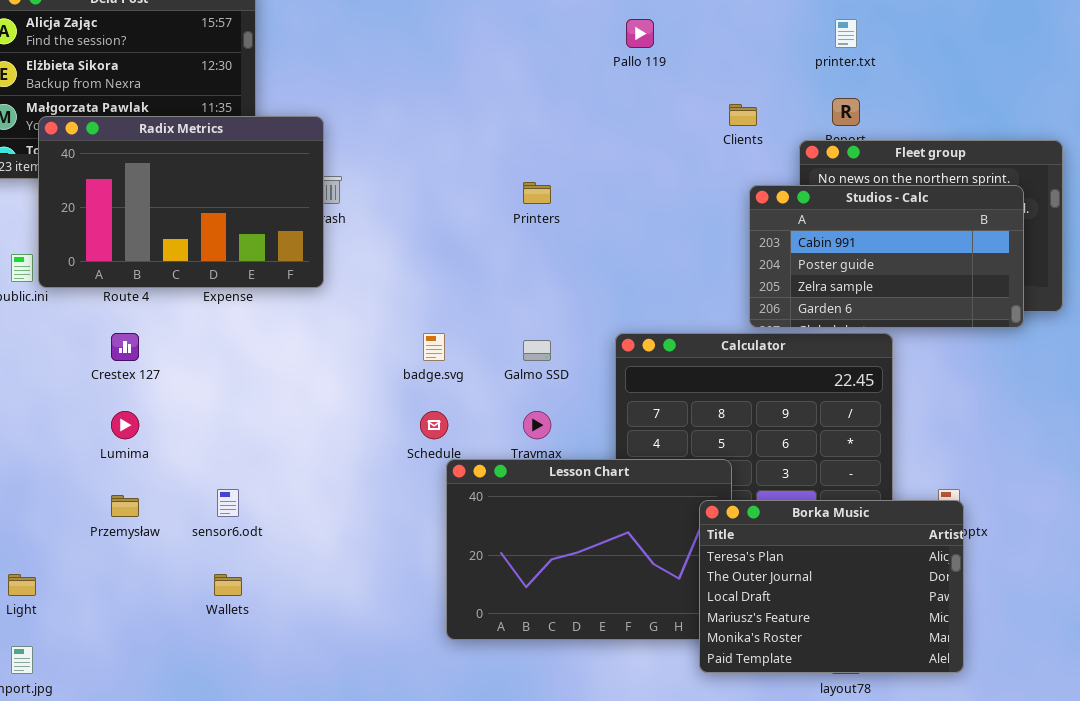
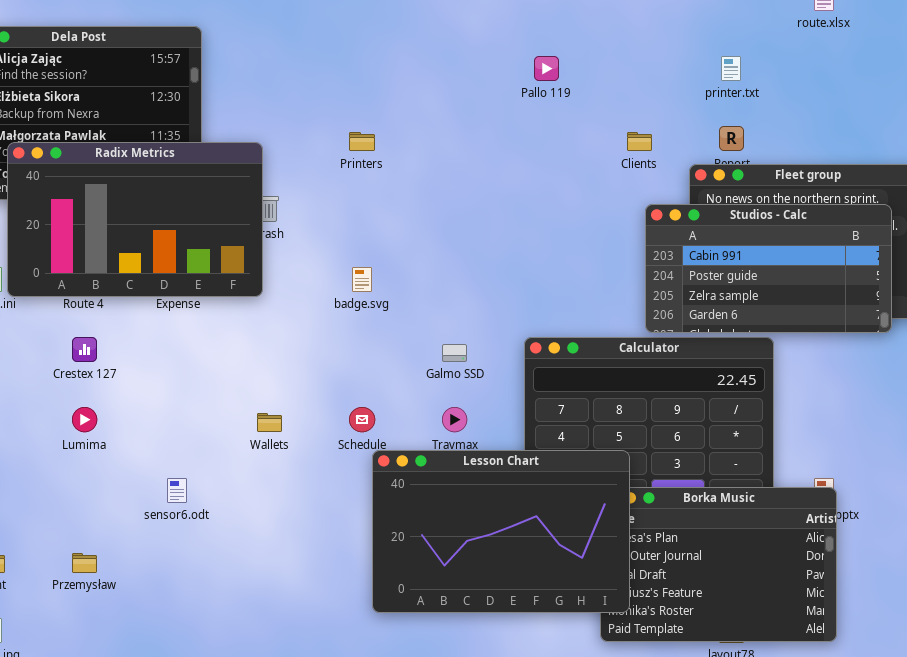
Printers: [523,182,551,204] -> [349,132,375,151], moved
badge.svg: [423,333,445,361] -> [352,267,372,292], moved
Lesson Chart: [446,459,732,640] -> [372,450,630,613], raised
Przemysław: [111,495,139,517] -> [72,553,97,573], moved
Wallets: [214,574,242,596] -> [257,413,282,432], moved

